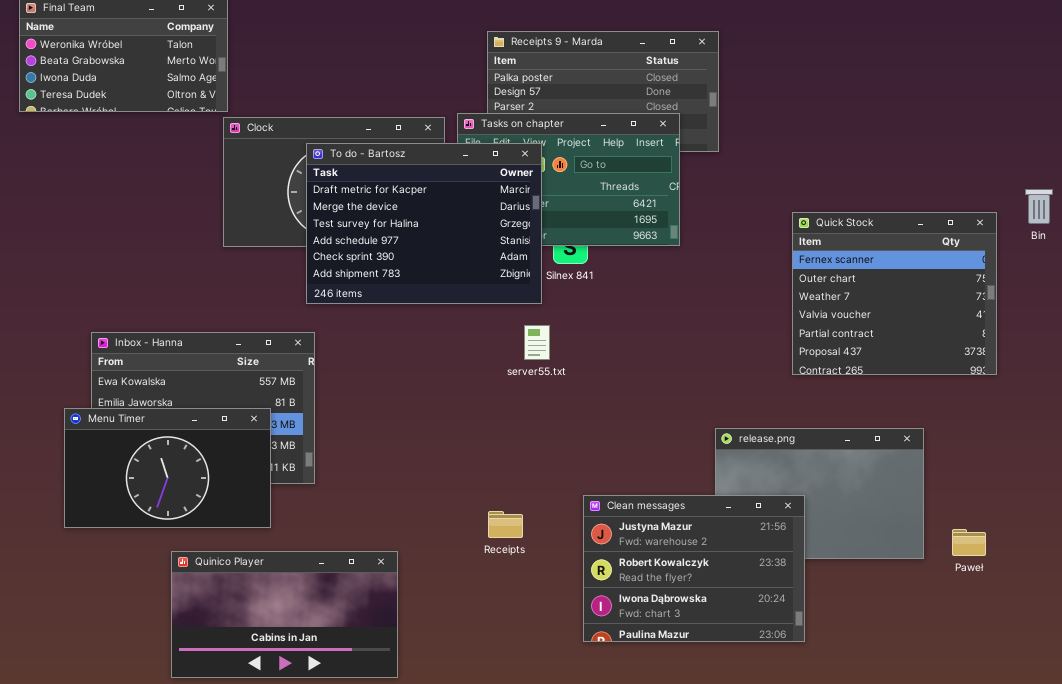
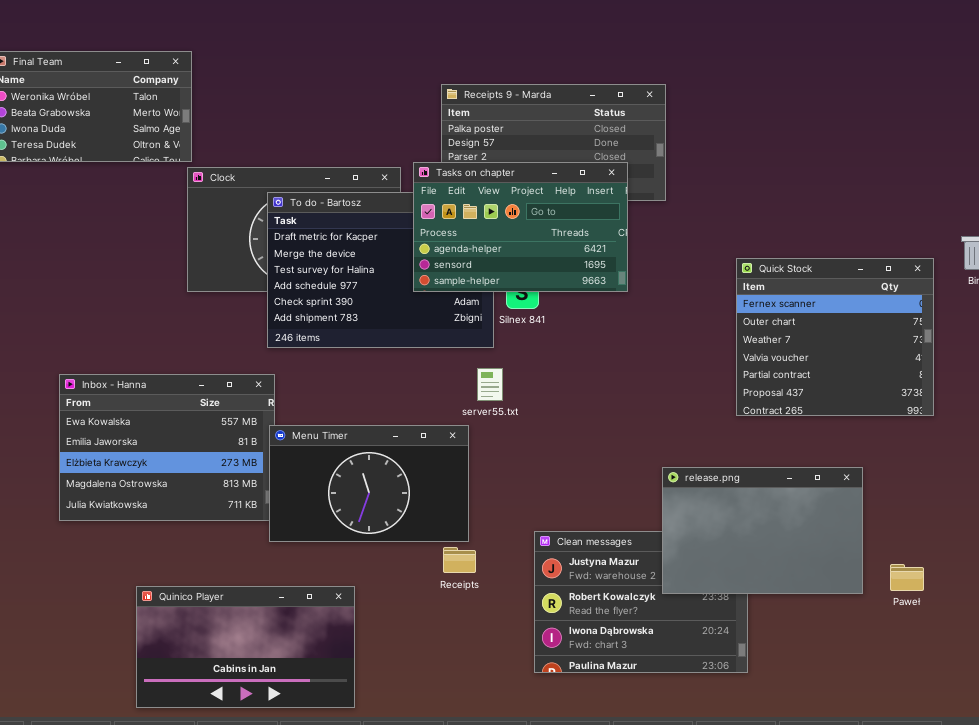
Tasks on chapter: [457,113,680,246] -> [413,162,628,292], raised
Menu Timer: [64,408,271,528] -> [269,425,469,542], moved
release.png: [715,428,924,559] -> [662,467,863,594], raised

